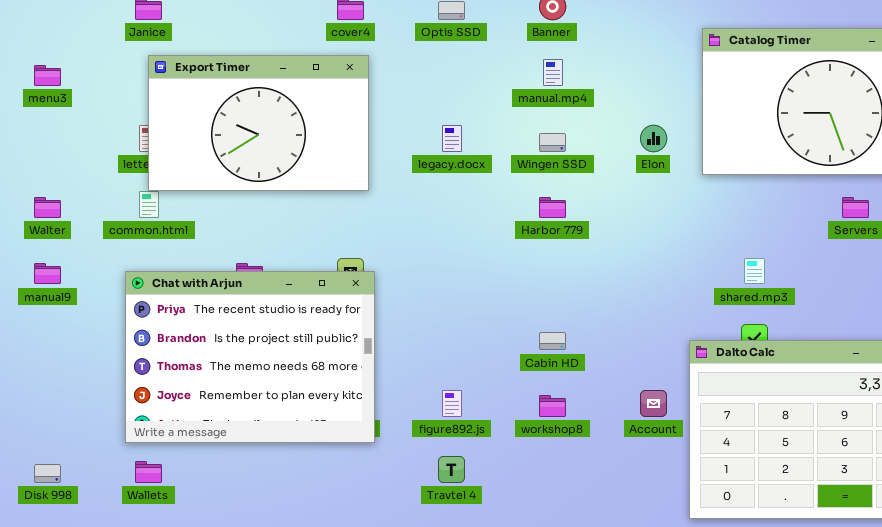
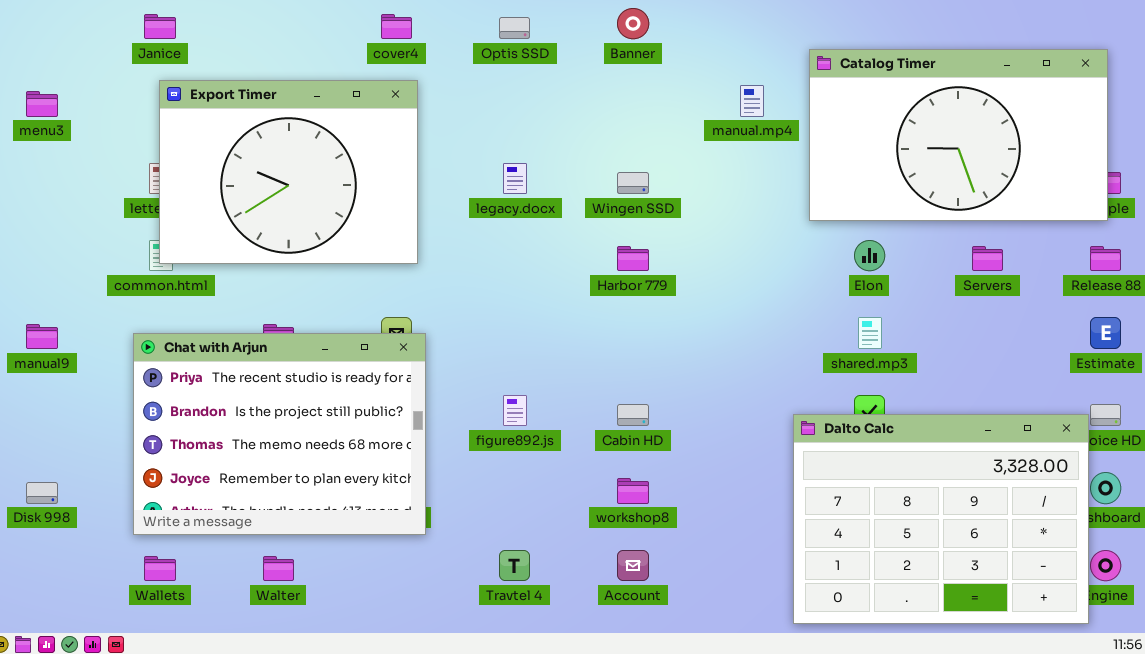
Export Timer: [148,55,369,191] -> [159,80,418,264], resized
manual.mp4: [543,59,563,86] -> [740,85,764,117], moved
Elon: [640,125,667,152] -> [854,240,885,271], moved
Walter: [34,197,61,218] -> [263,556,294,581], moved
figure892.js: [442,390,462,417] -> [503,395,527,426], moved
Account: [640,390,667,417] -> [617,550,649,581], moved
Disk 998: [34,464,61,483] -> [26,482,58,504], moved

